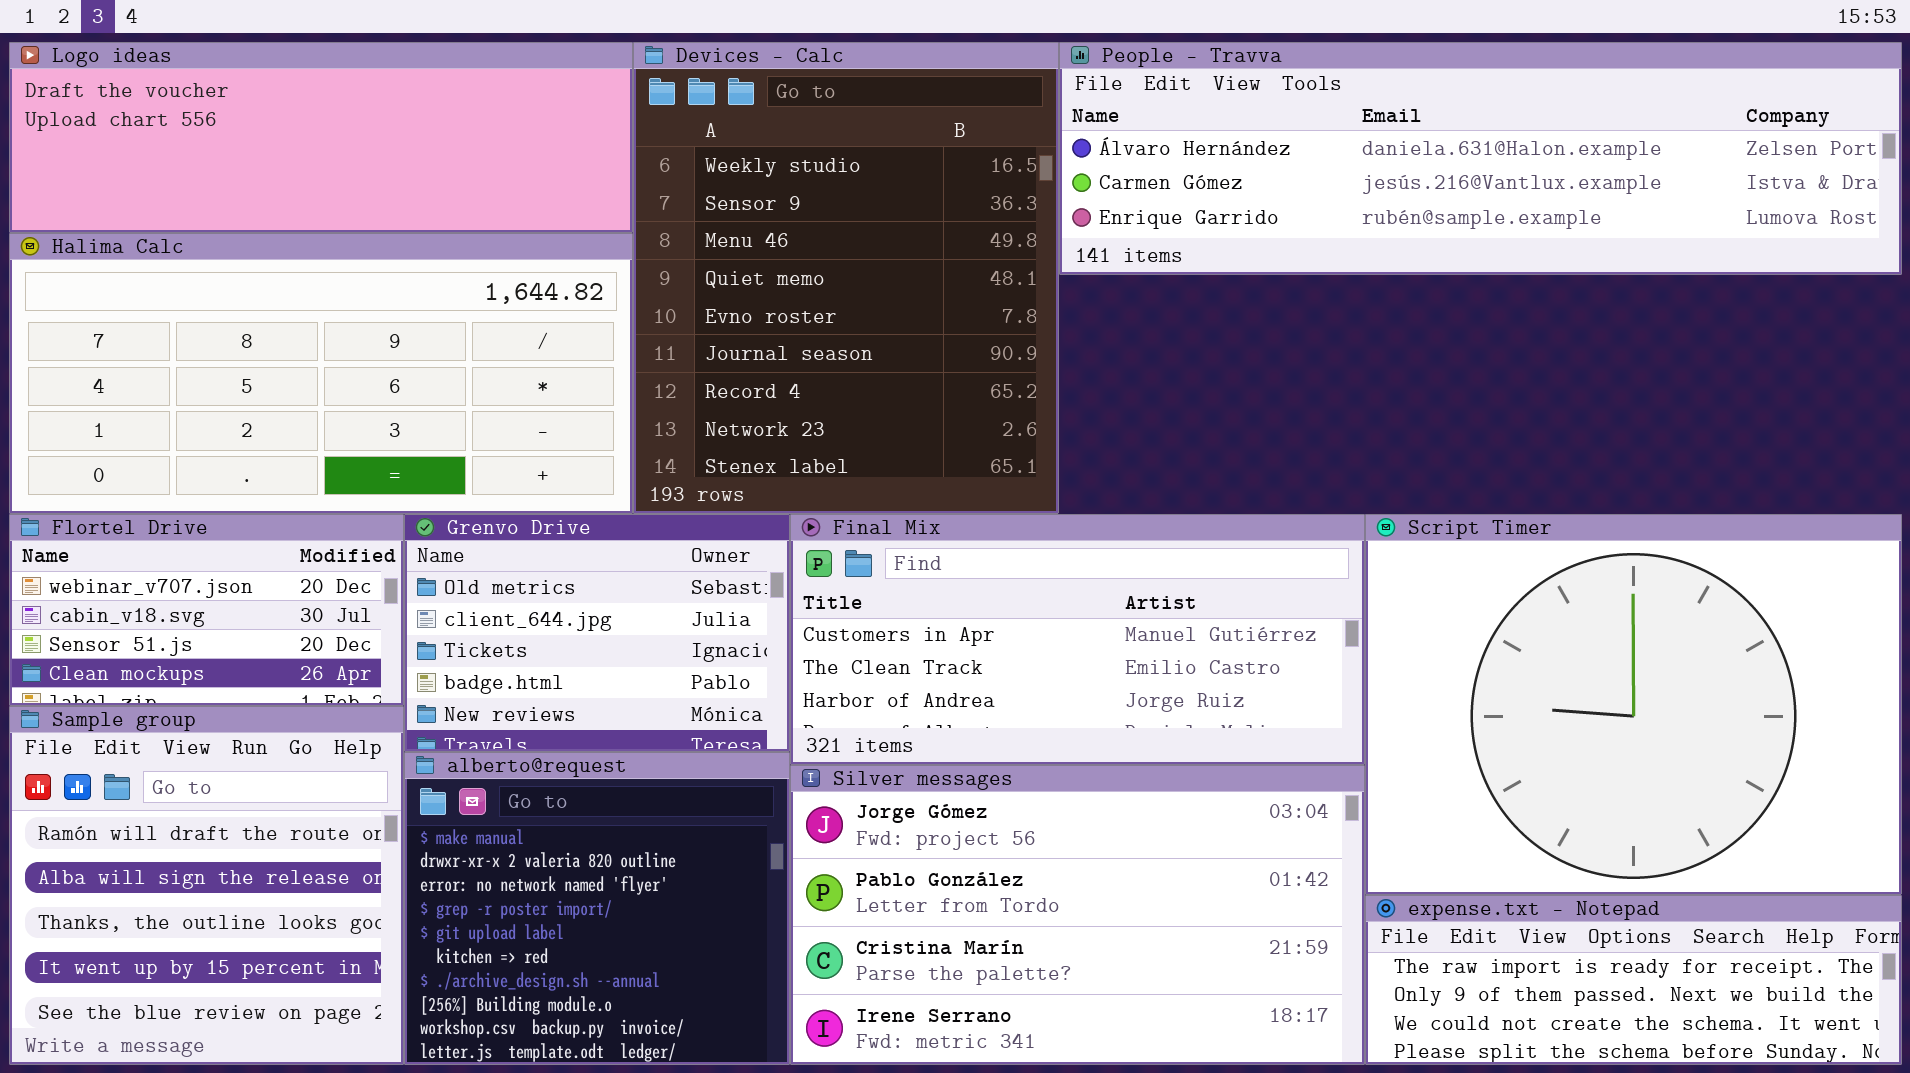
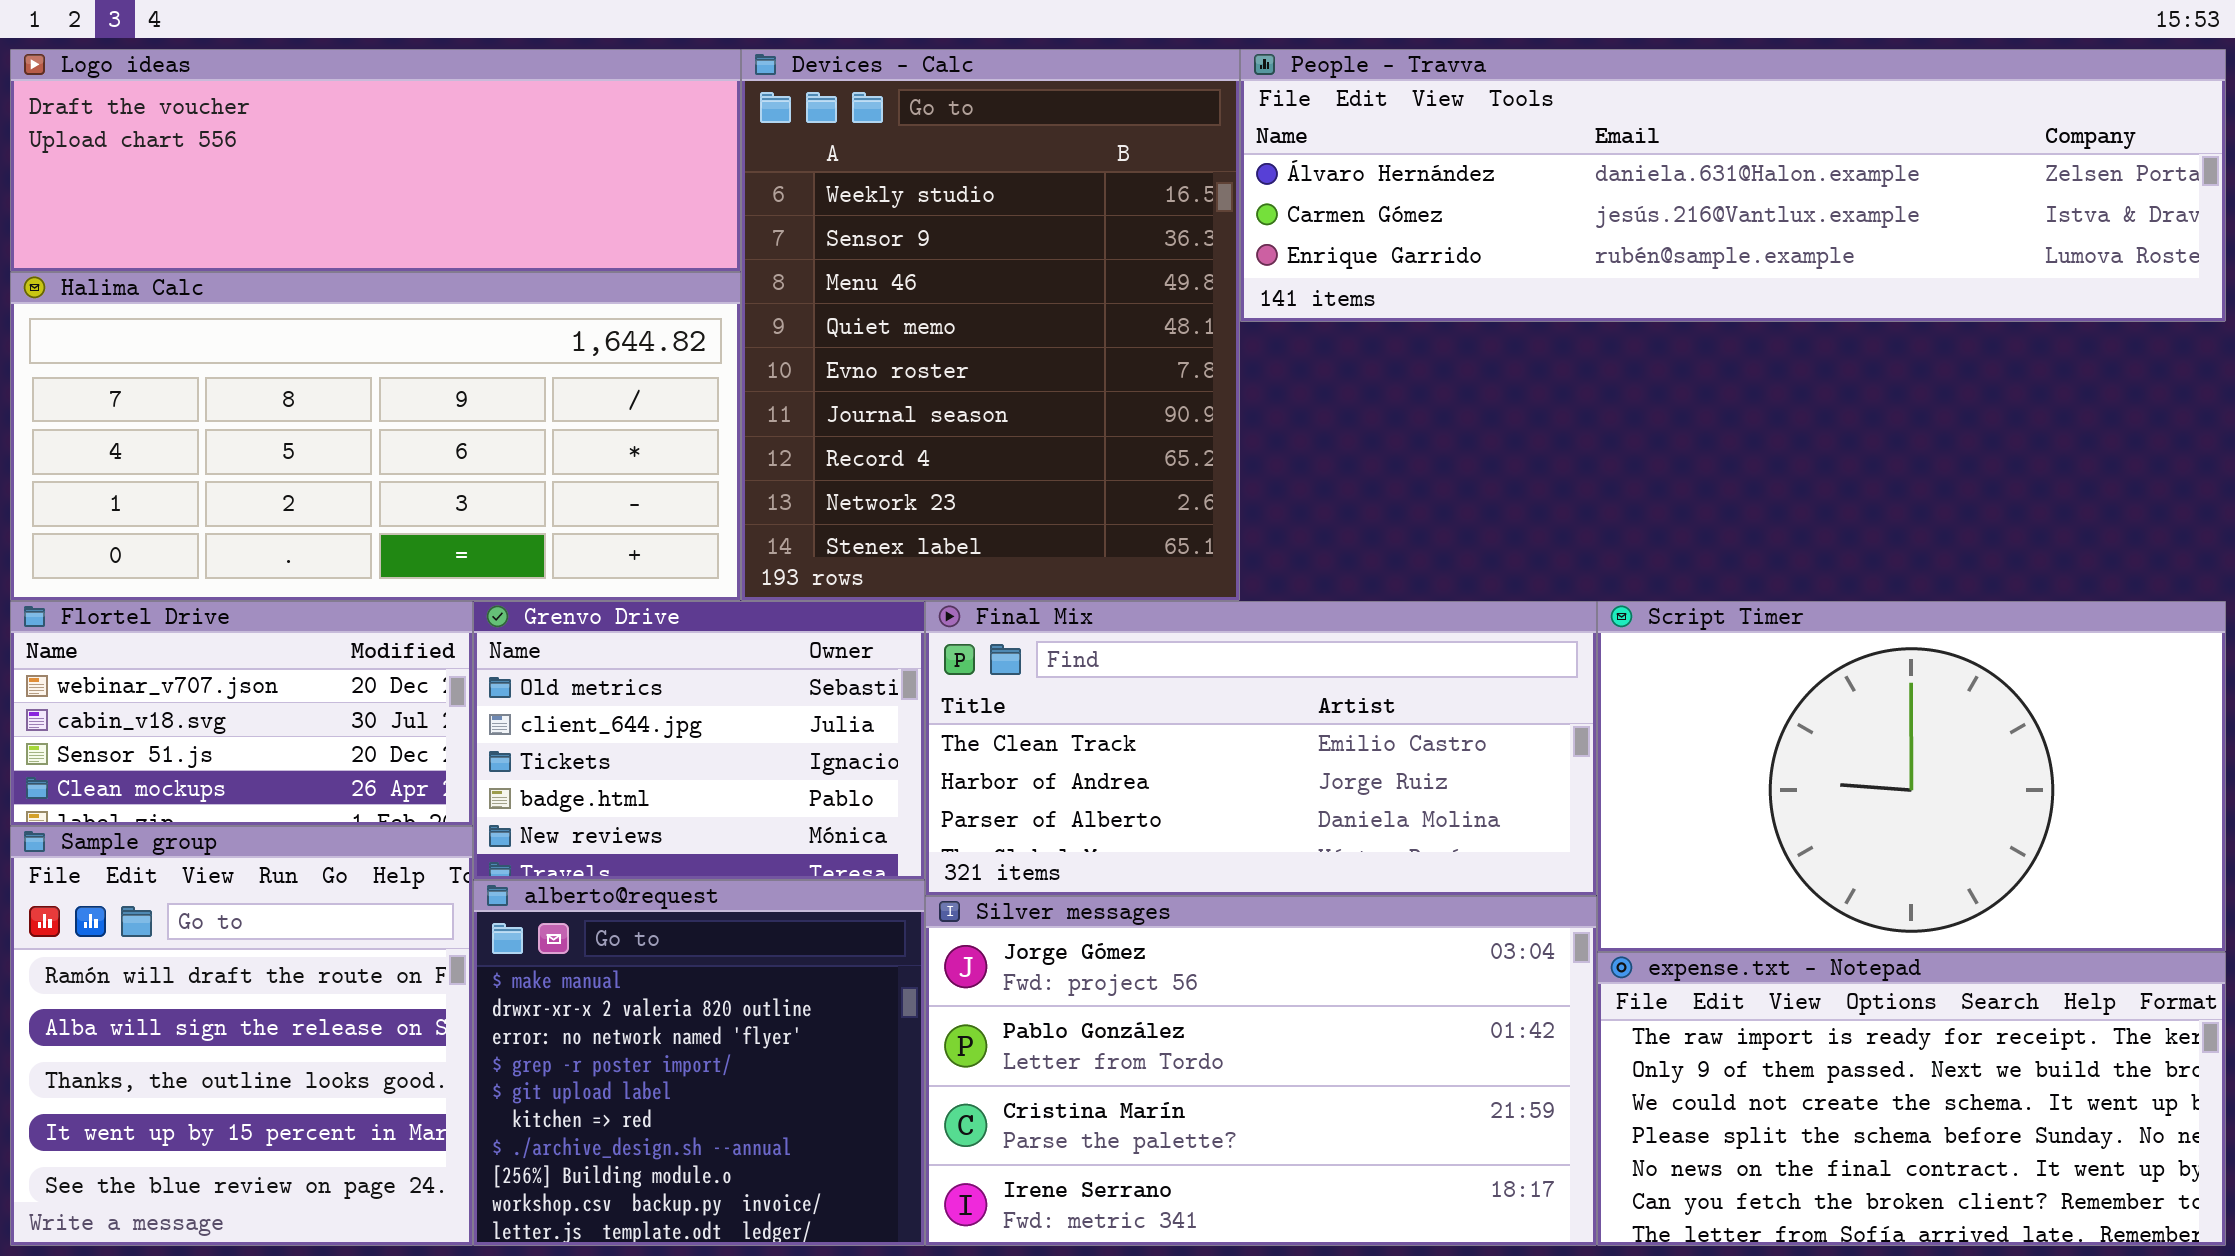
Final Mix: [790,514,1365,765] -> [925,601,1597,896], scrolled down 1 row
Script Timer: [1365,514,1902,895] -> [1597,601,2226,952], resized
expense.txt - Notepad: [1365,895,1902,1065] -> [1597,952,2226,1246], resized

